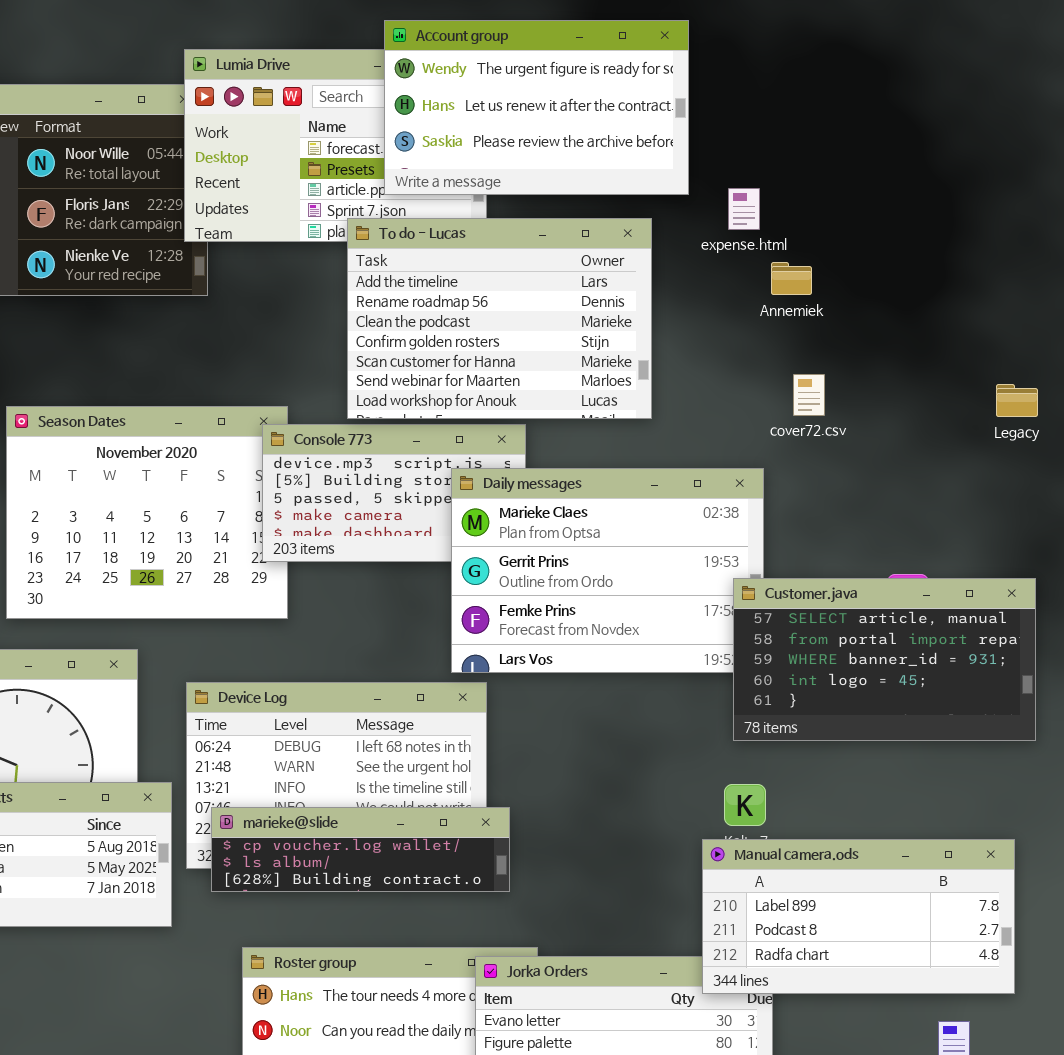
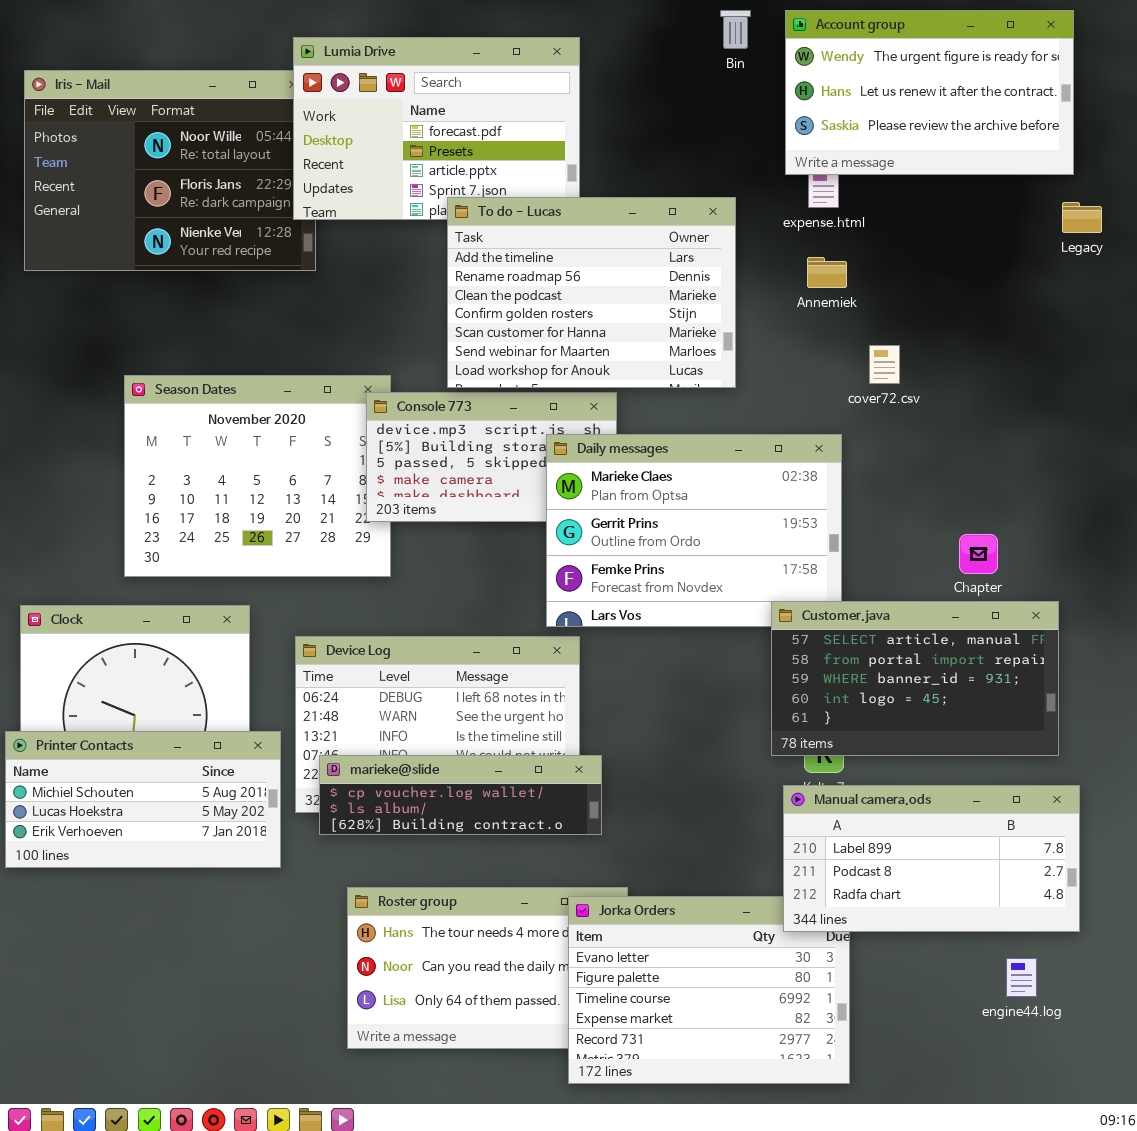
Account group: [384,20,689,195] -> [785,10,1074,175], moved
Annemiek: [771,262,812,295] -> [807,257,847,288], moved
Legacy: [996,384,1038,417] -> [1062,202,1102,233], moved
Customer.java: [733,578,1036,741] -> [771,601,1059,756], moved

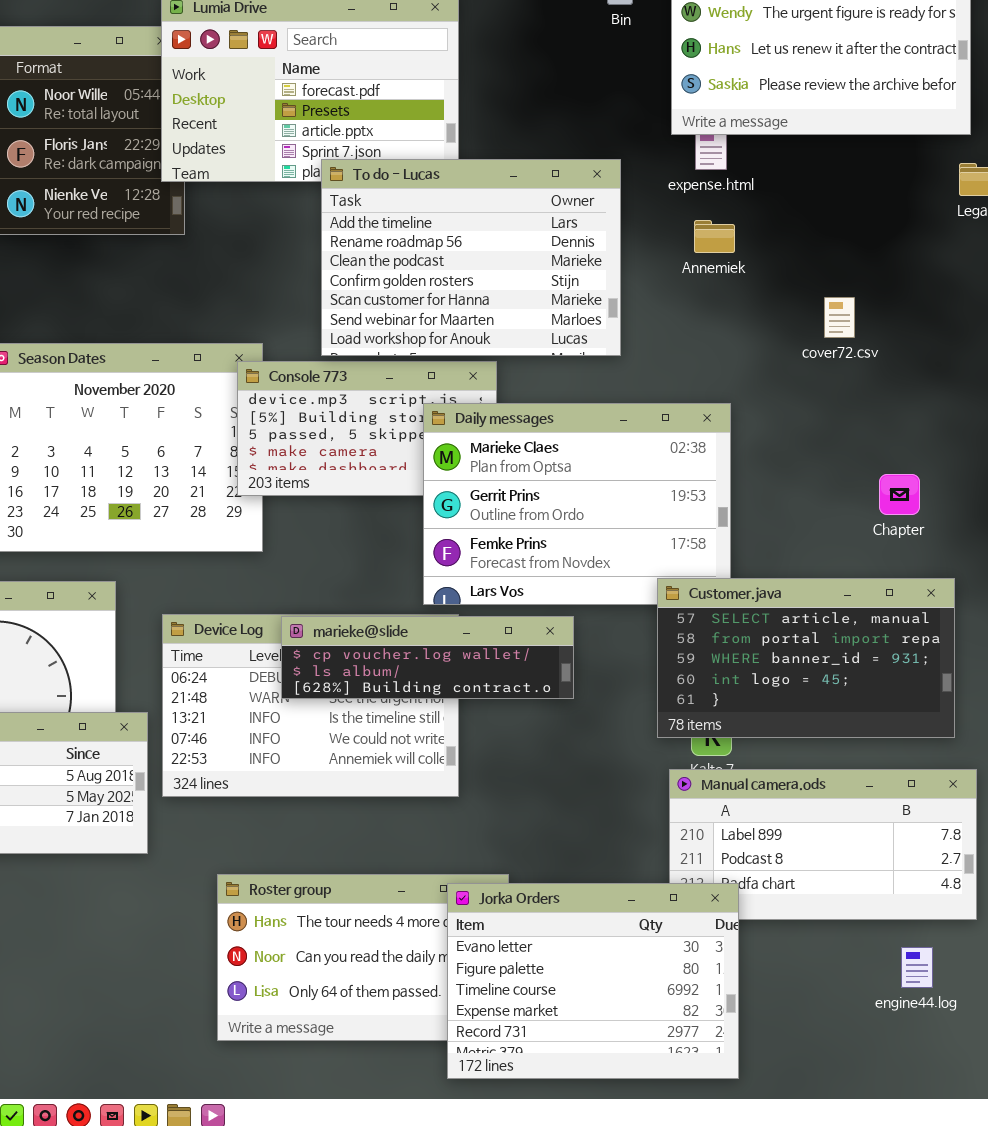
cover72.csv: [869,345,900,384] -> [824,297,855,338], moved
Chapter: [959,534,998,574] -> [879,474,920,515], moved
marieke@slide: [319,755,602,835] -> [281,616,574,699], moved
Jorka Orders: [568,896,850,1084] -> [447,883,739,1079], raised

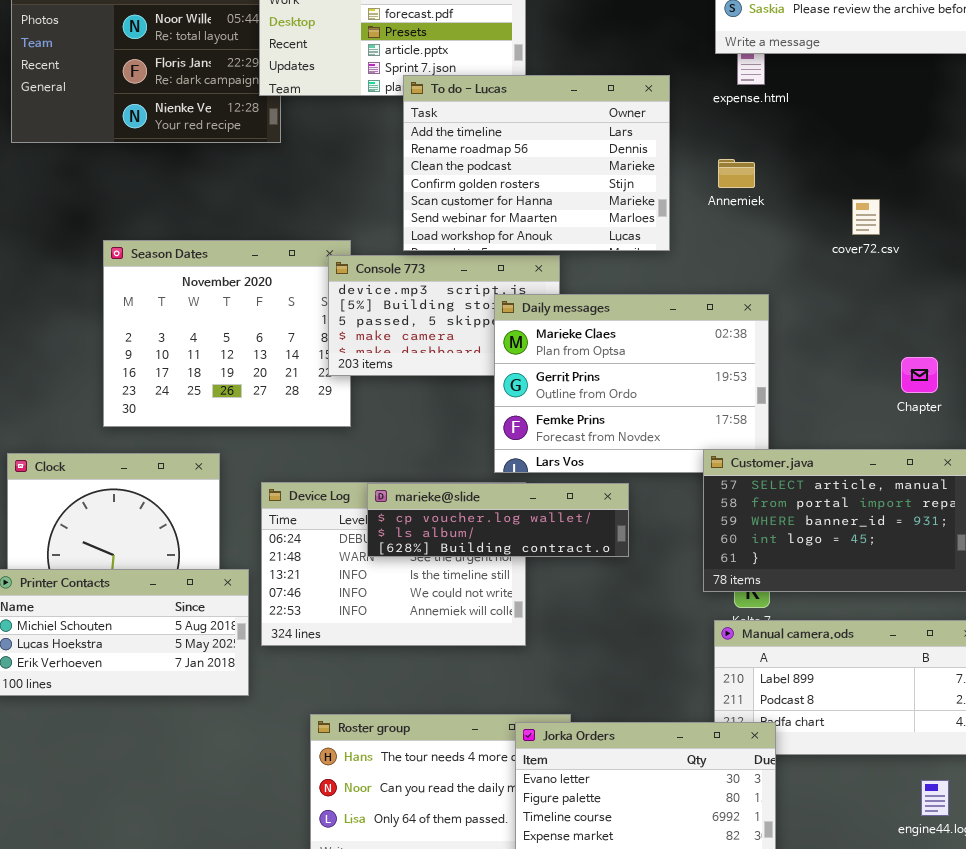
Annemiek: [694,220,735,253] -> [718,159,755,188], moved

